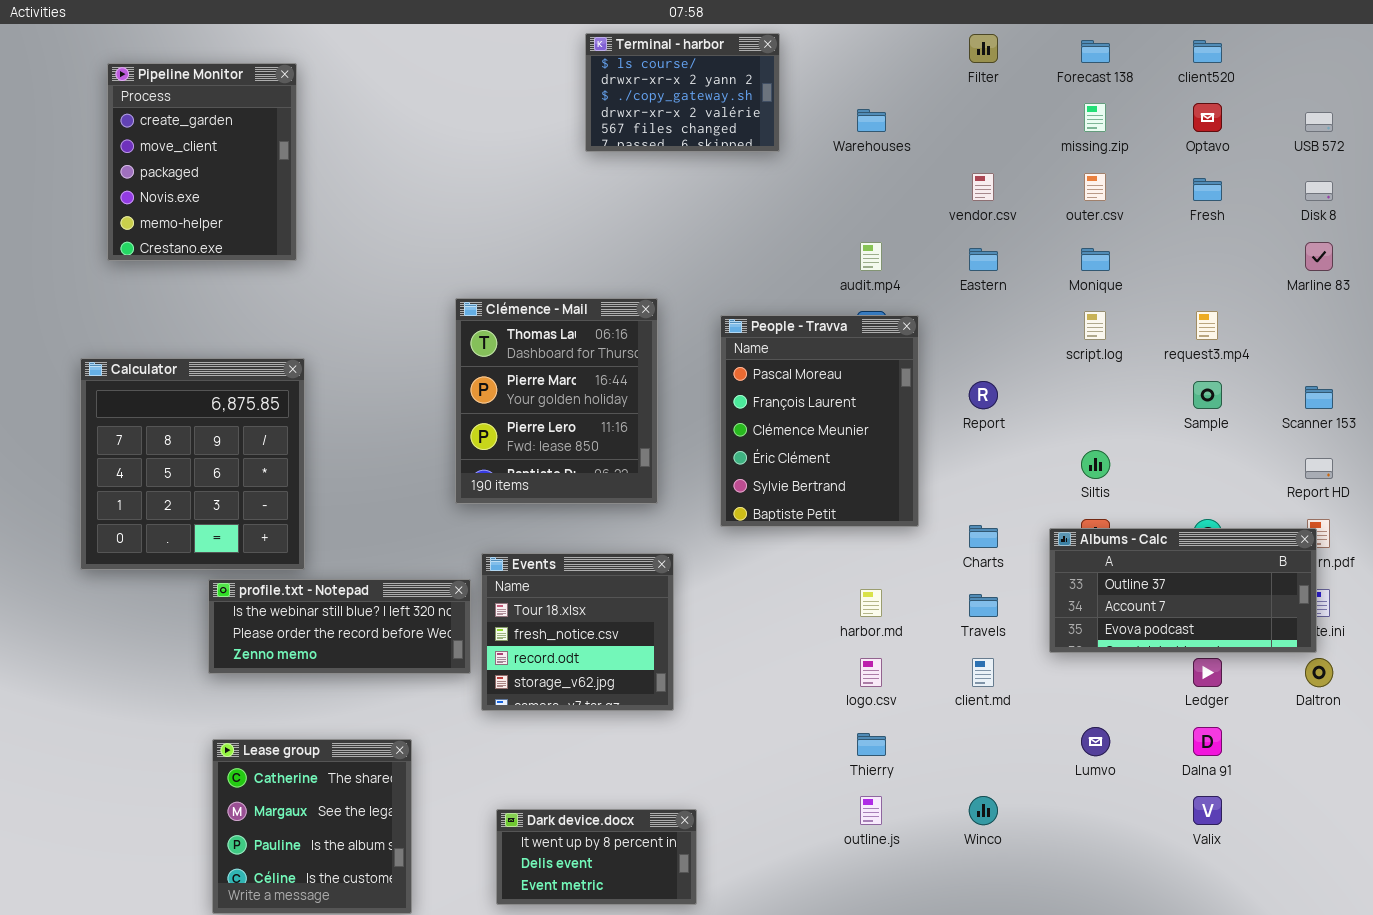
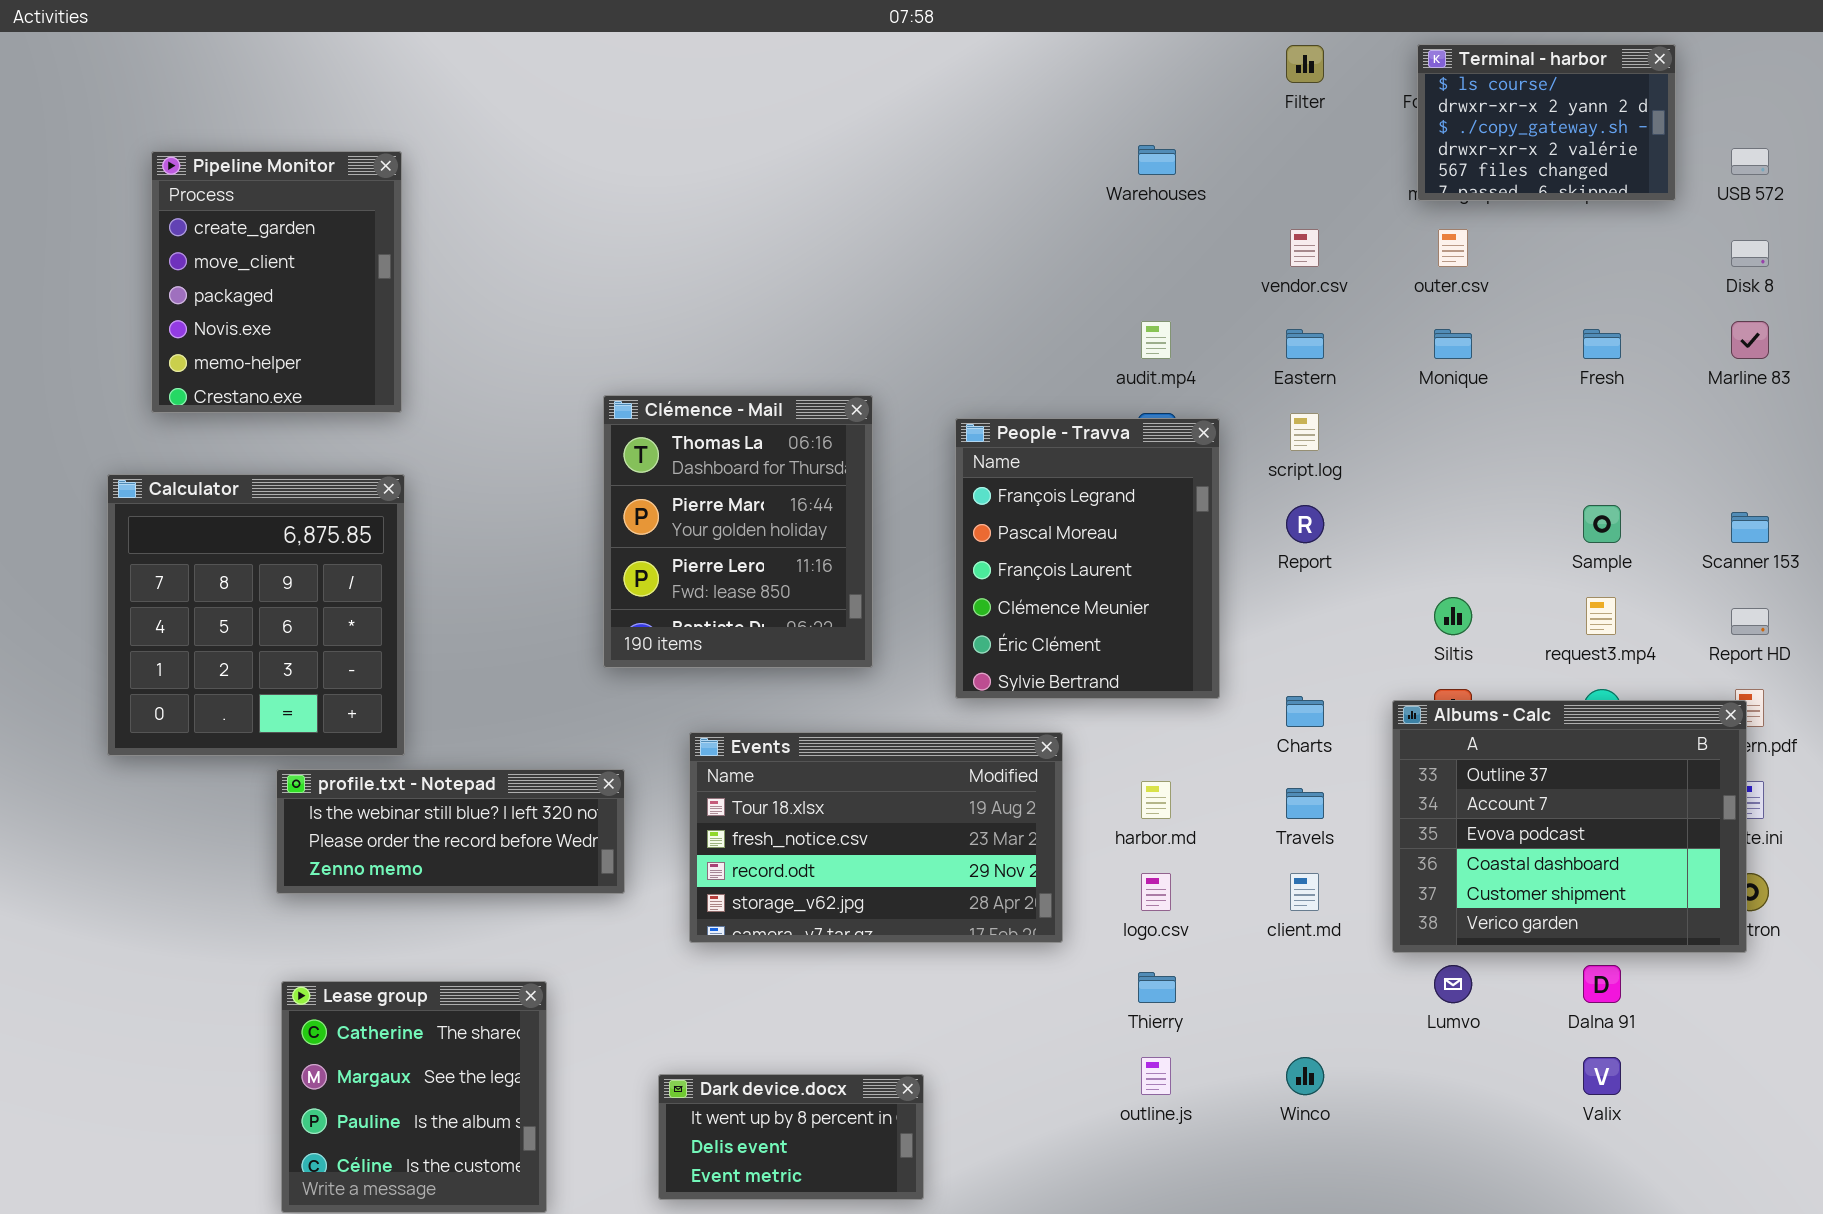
Terminal - harbor: [585,33,780,152] -> [1417,44,1676,201], moved
Pipeline Monitor: [107,63,297,261] -> [151,151,402,413], moved
Fresh: [1193,178,1222,201] -> [1583,329,1621,359], moved
script.log: [1084,311,1106,340] -> [1290,413,1319,451], moved
request3.mp4: [1196,311,1218,340] -> [1586,597,1616,635], moved
People - Travva: [720,315,919,527] -> [955,418,1220,699], scrolled up 1 row
Albums - Calc: [1049,528,1317,653] -> [1392,700,1747,953], resized
Events: [481,553,674,711] -> [689,732,1063,943], moved, resized

